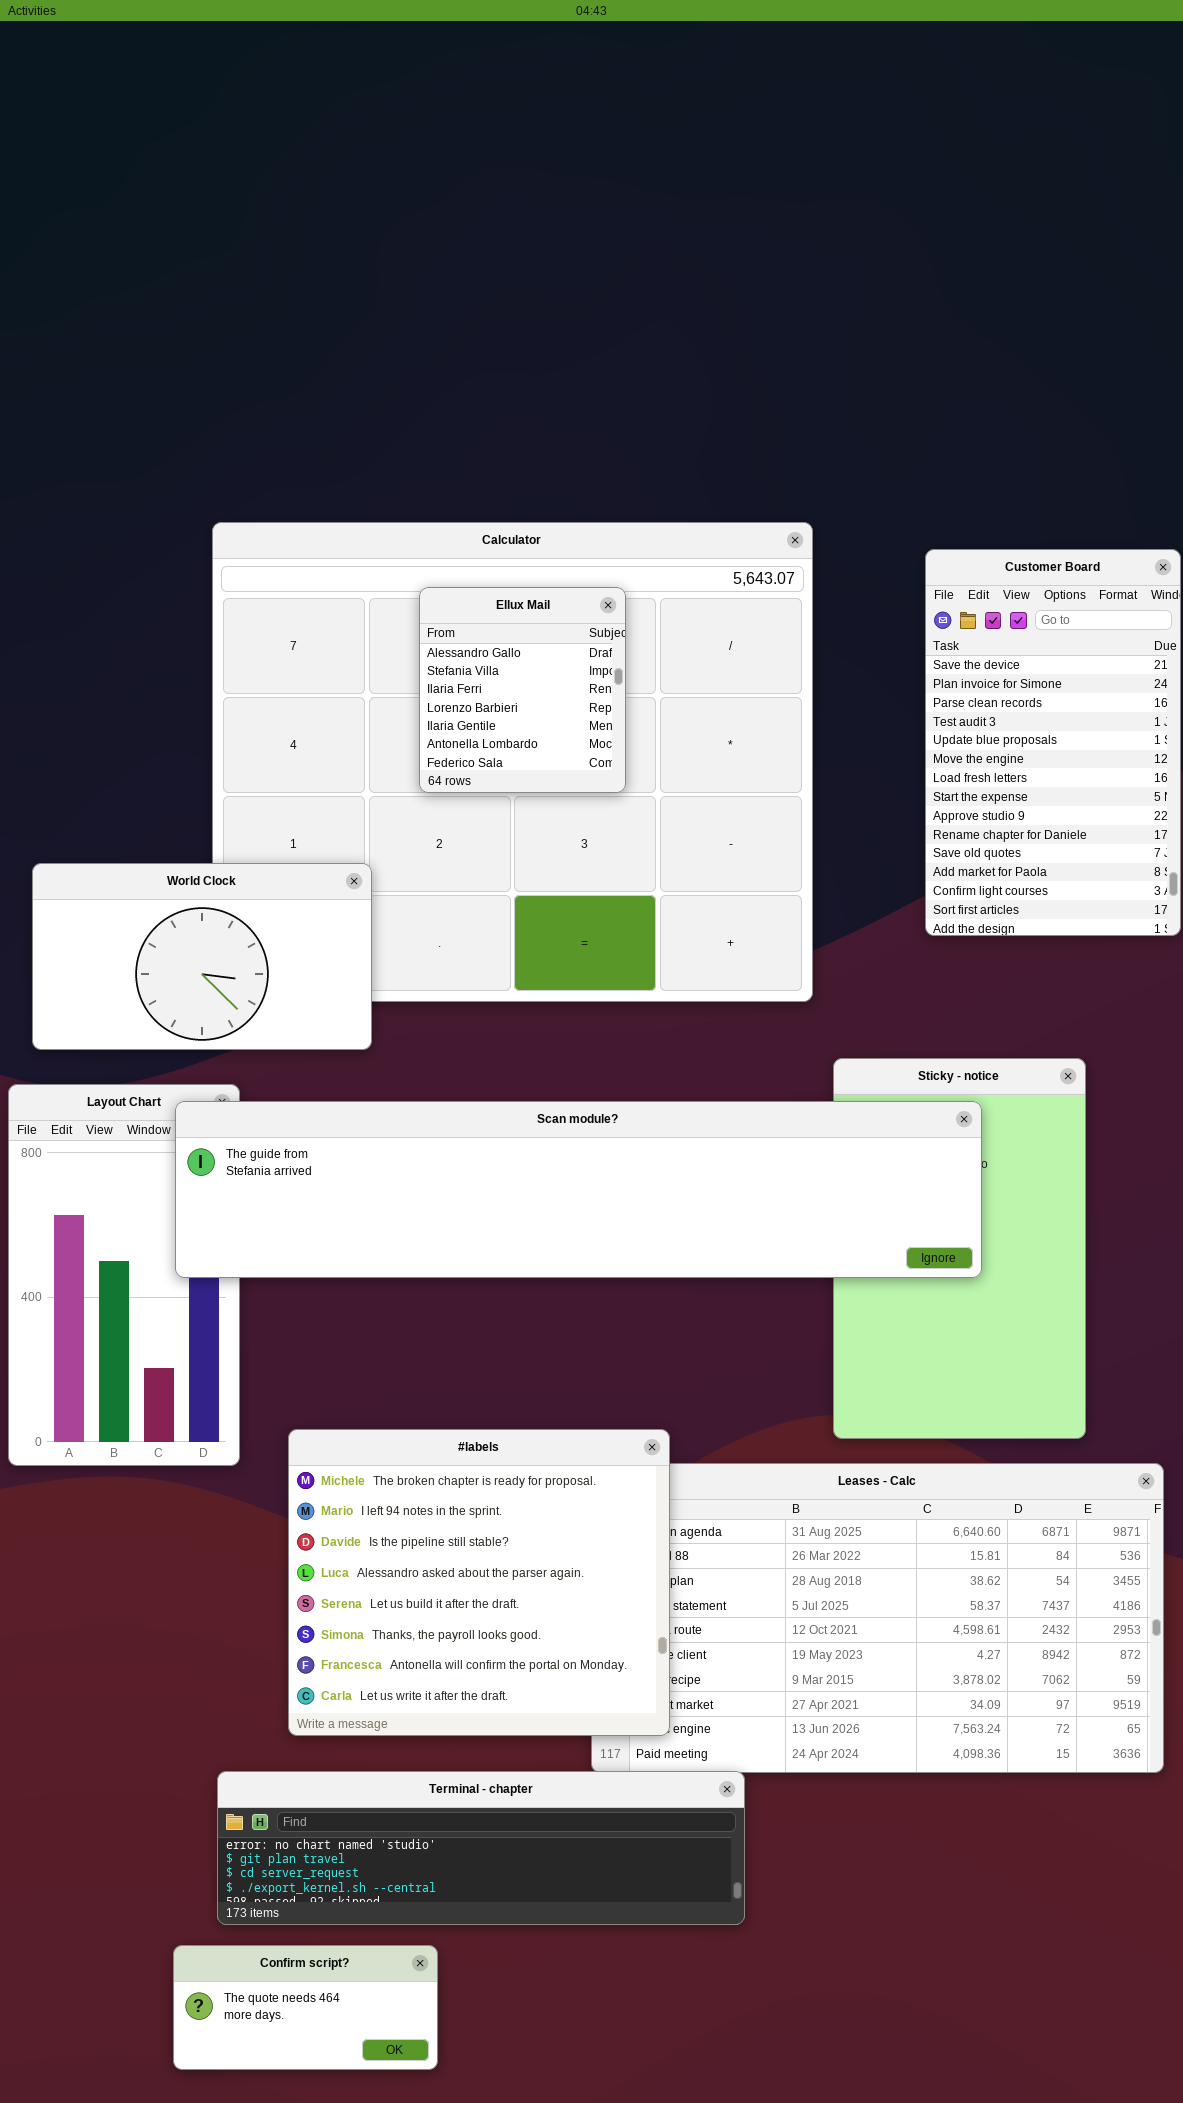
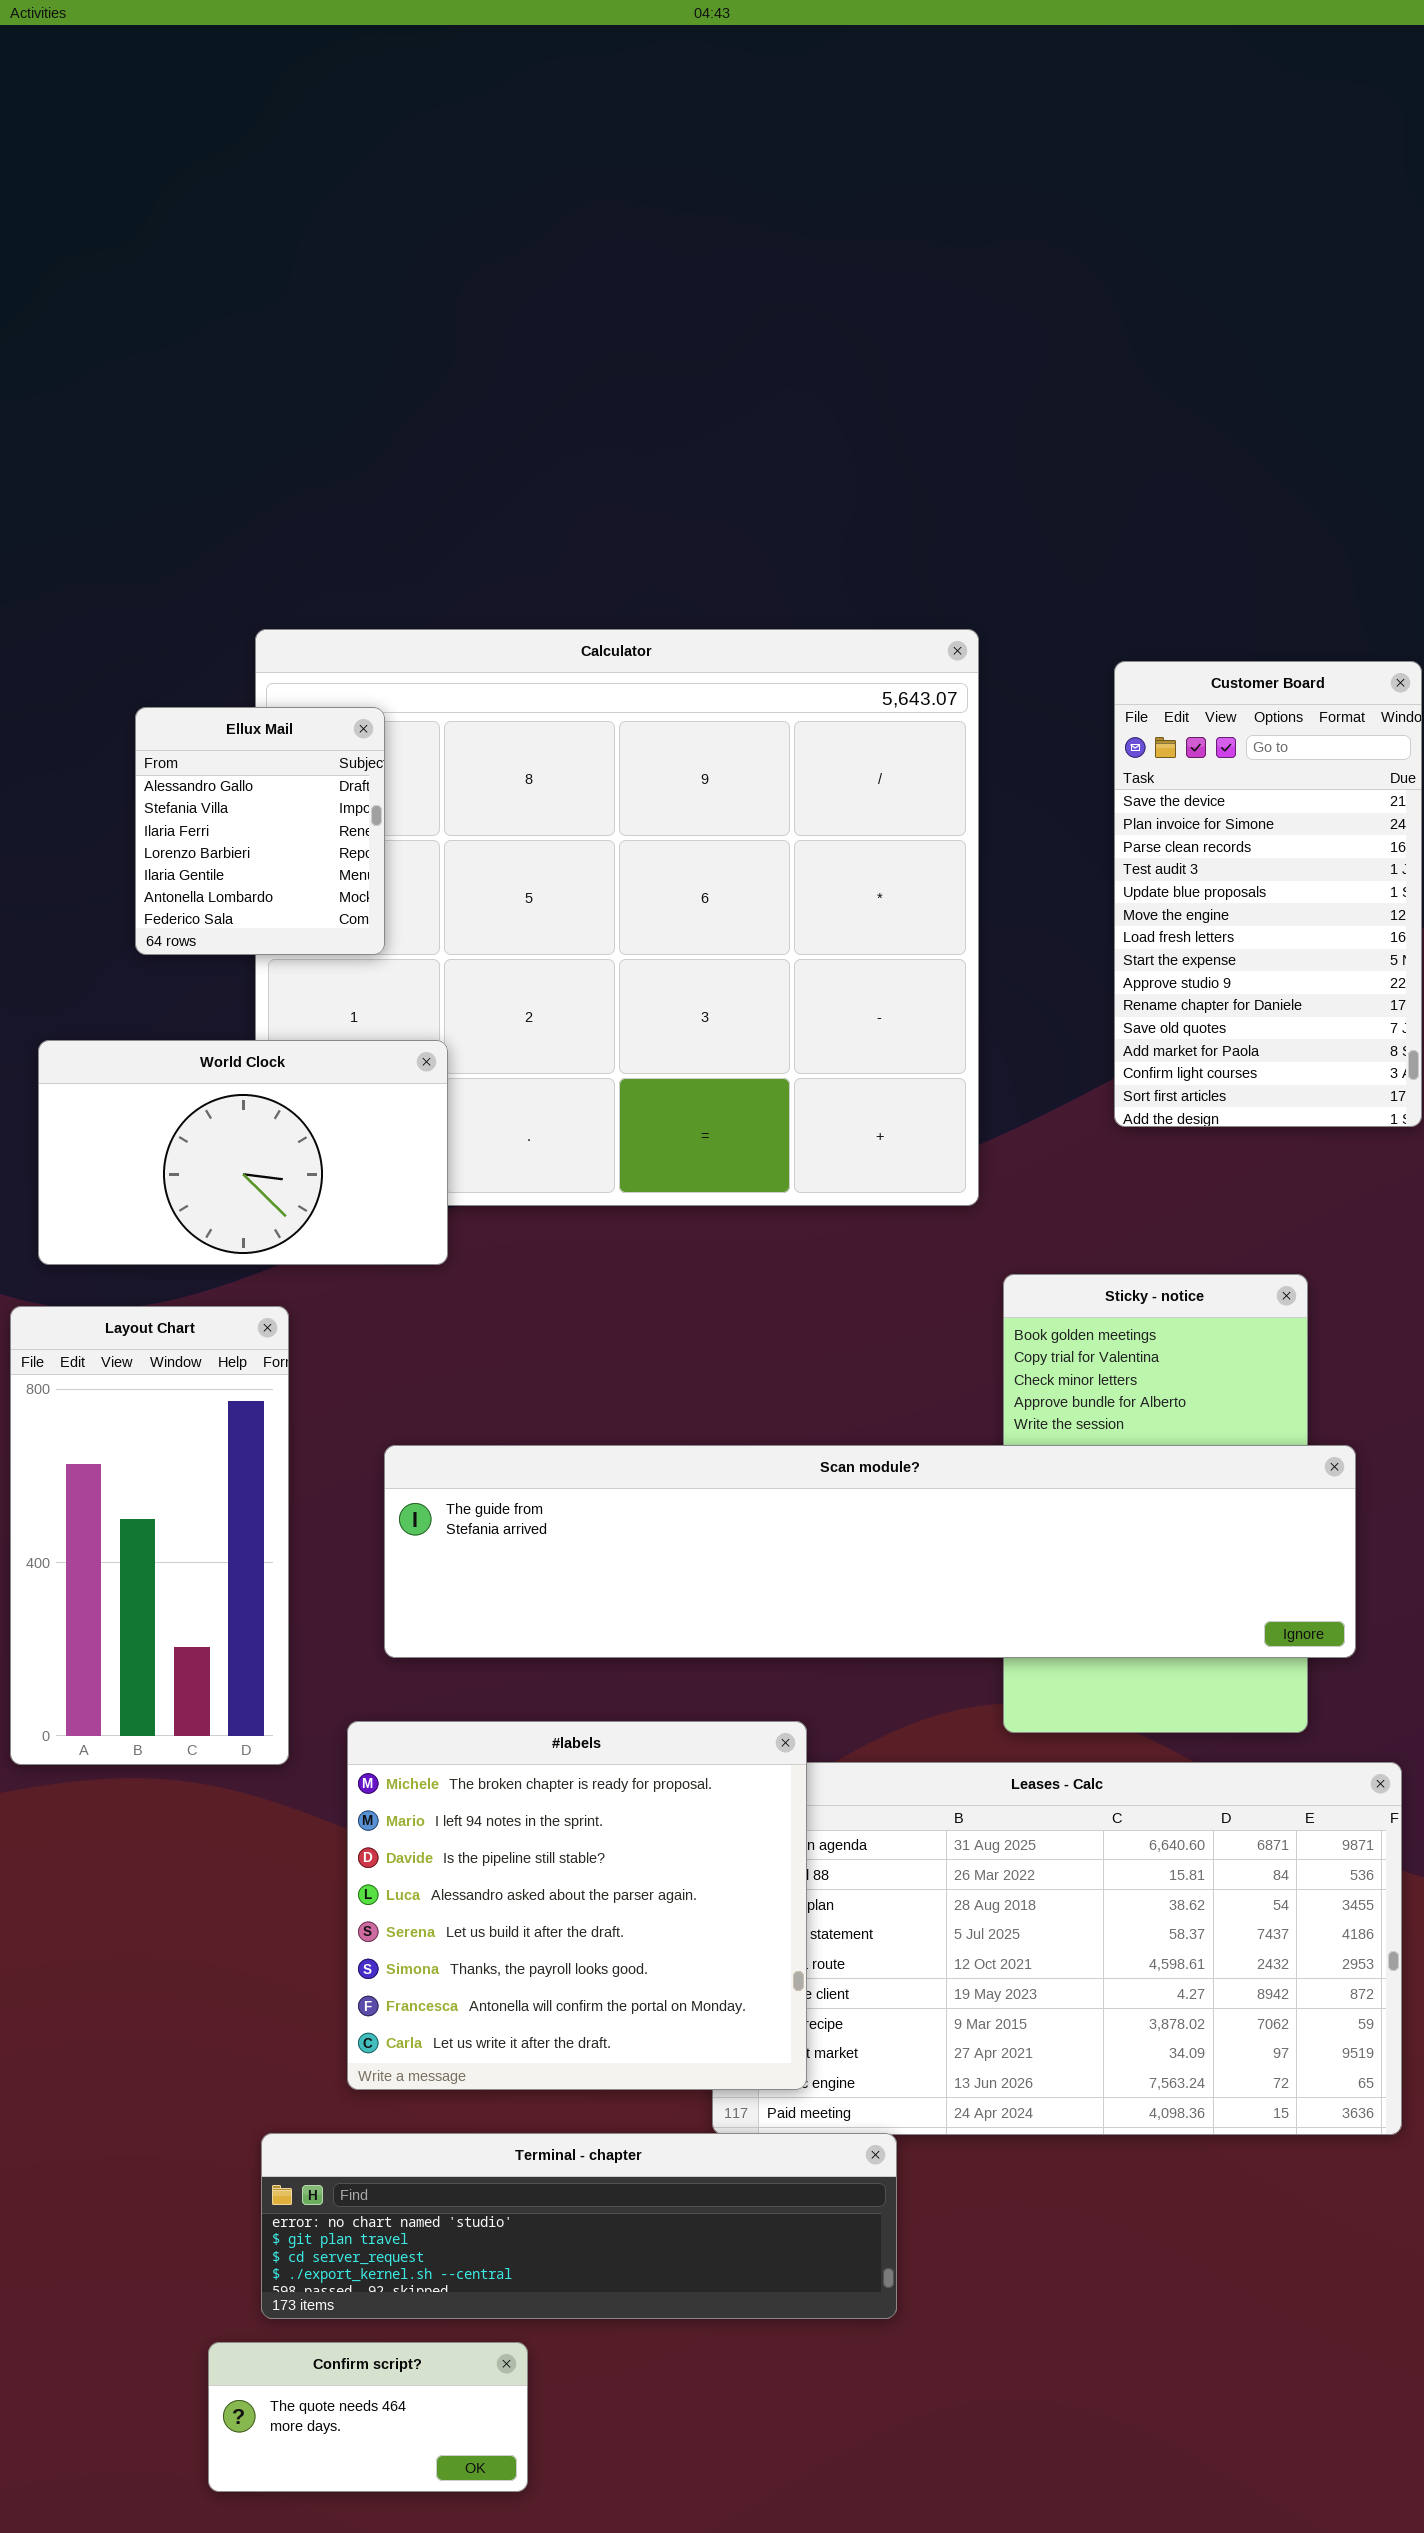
Ellux Mail: [419,587,626,793] -> [135,707,385,955], moved
Scan module?: [175,1101,982,1278] -> [384,1445,1356,1658], moved

